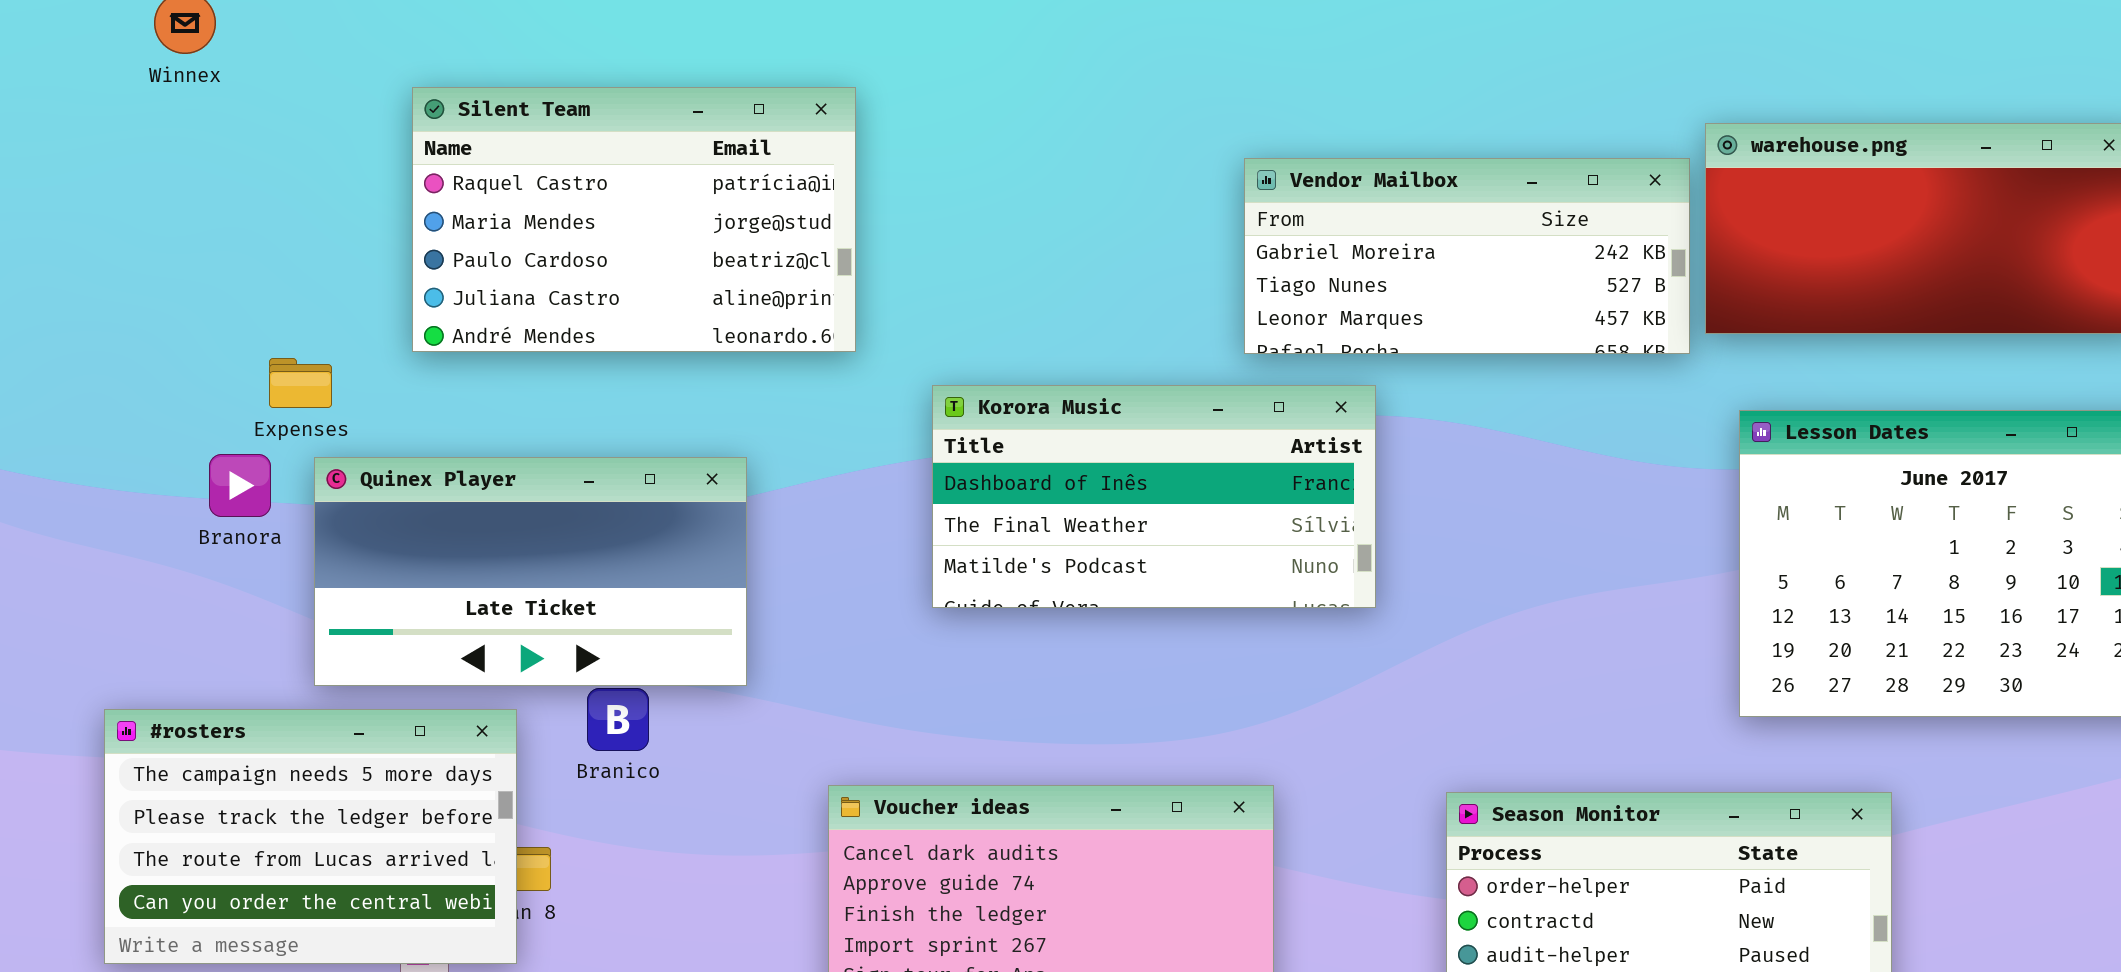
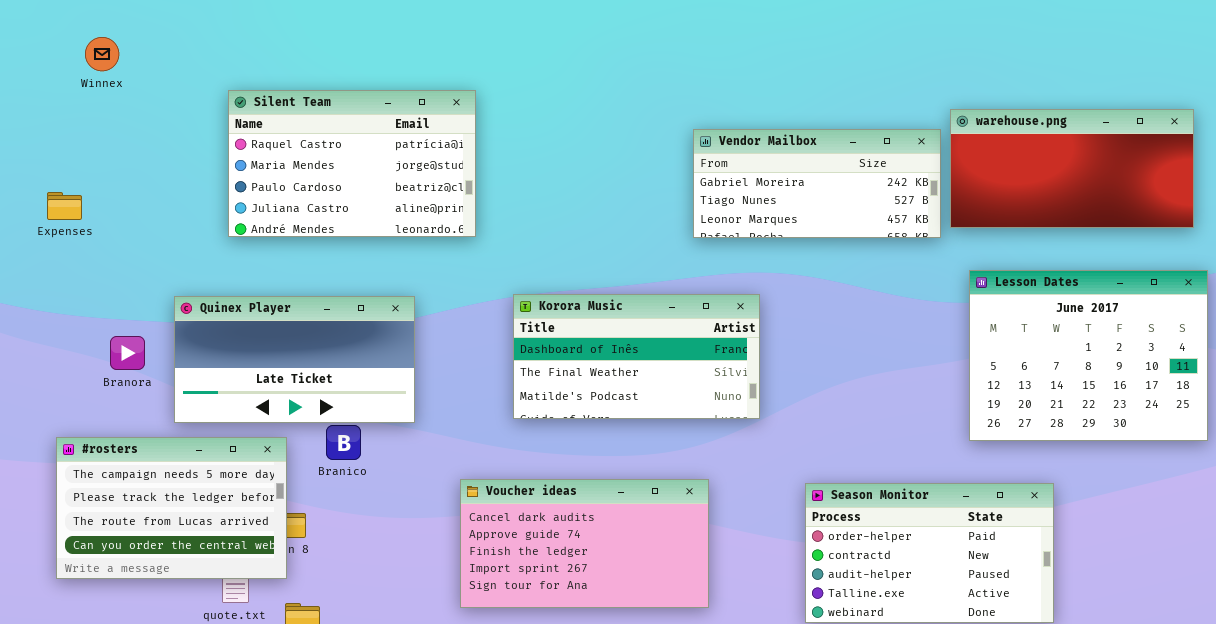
Expenses: [269,358,332,408] -> [47,192,82,220], moved
Korora Music: [932,385,1376,608] -> [513,294,760,419], moved
Branora: [209,454,271,517] -> [110,336,145,370], moved

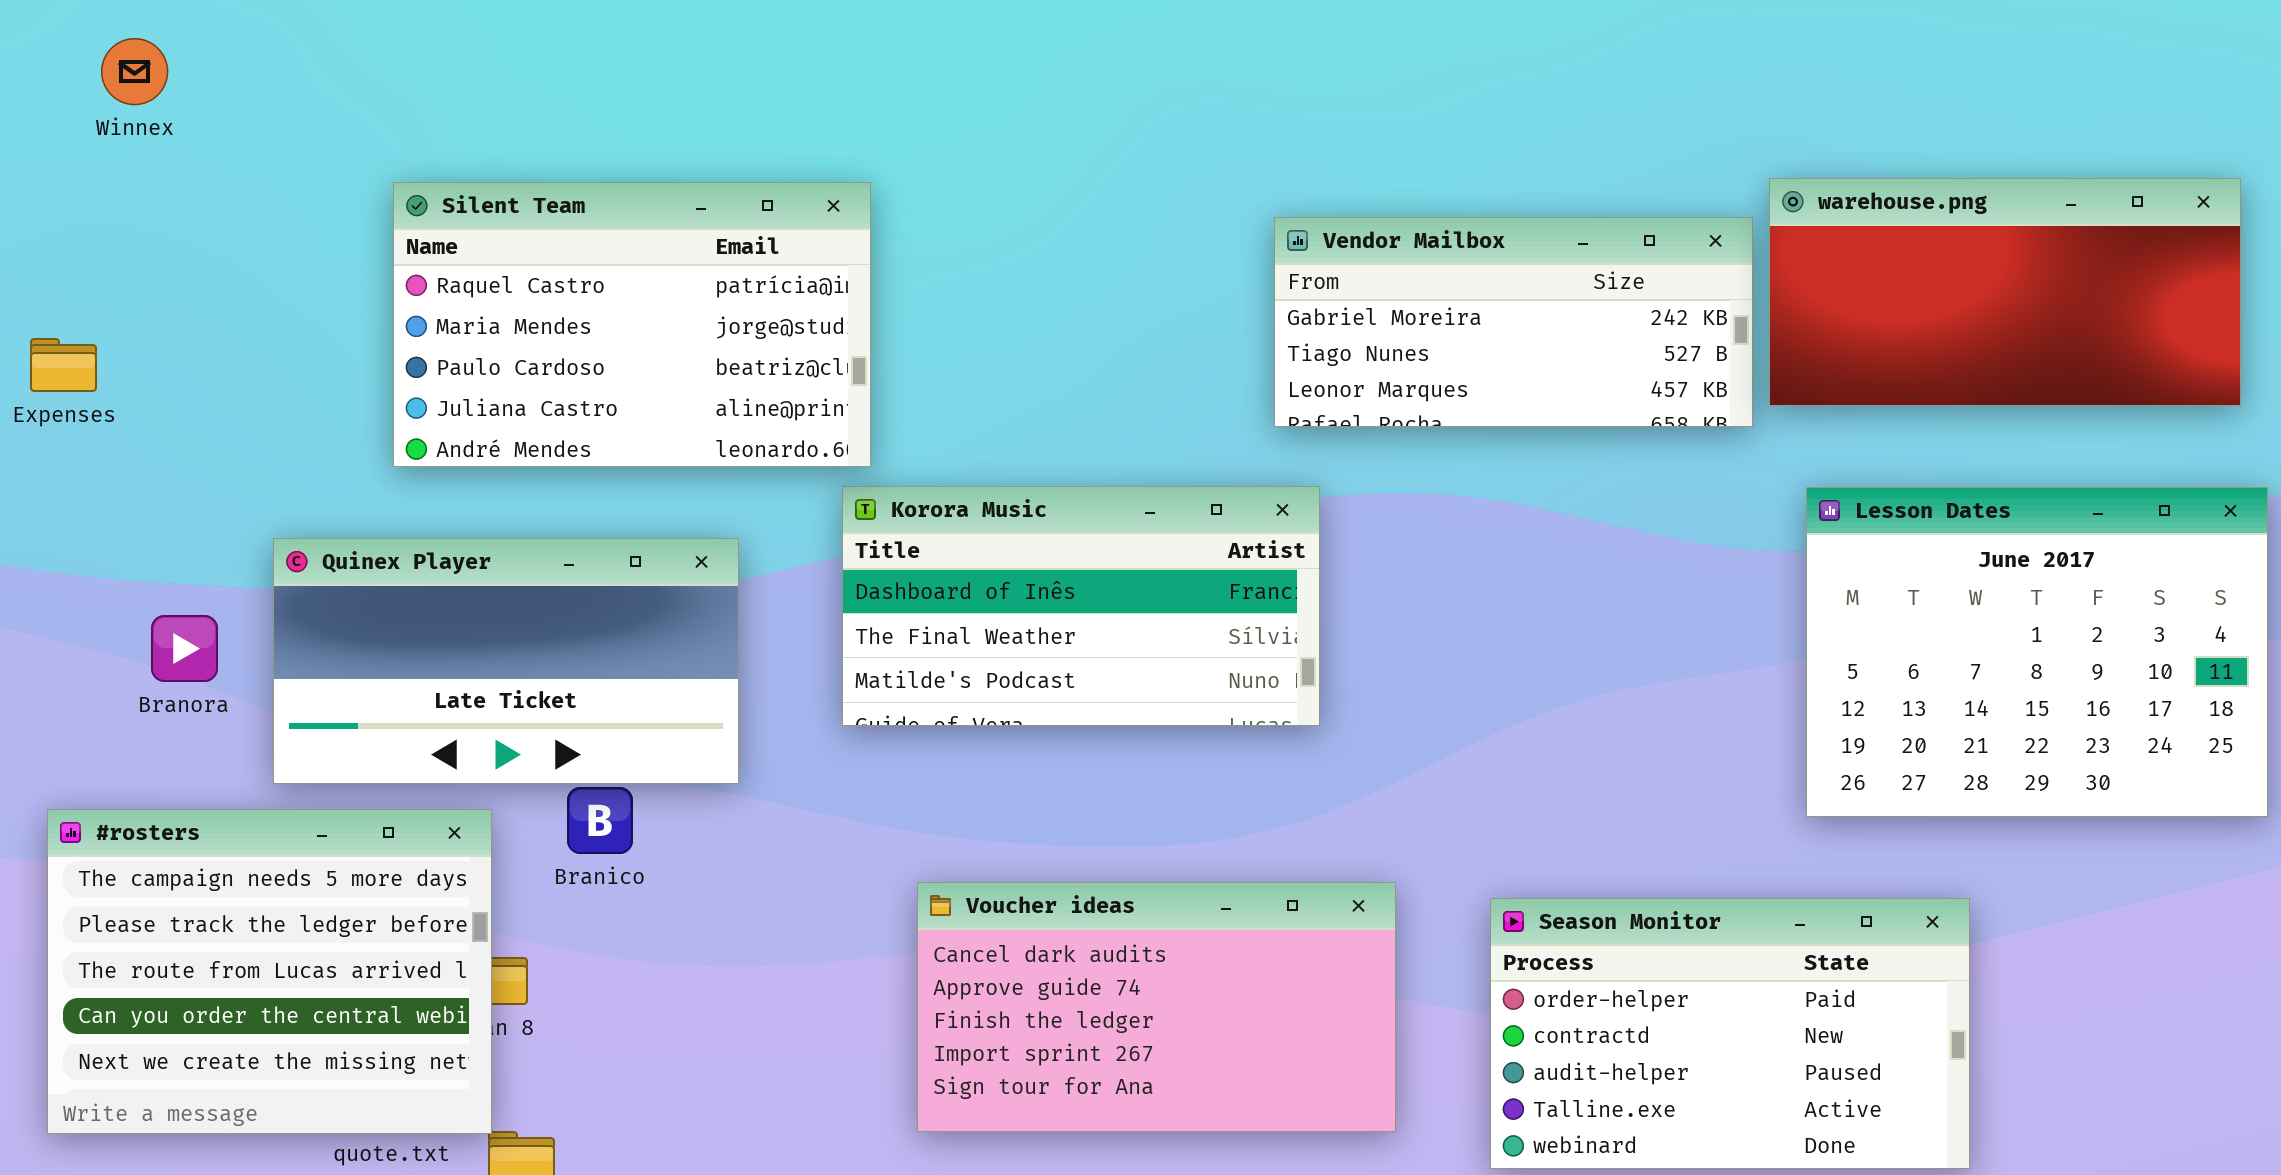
Silent Team: [228,90,476,237] -> [393,182,871,467], moved
Korora Music: [513,294,760,419] -> [842,486,1320,726], moved
#rosters: [56,437,287,579] -> [47,809,492,1134], resized
Voucher ideas: [460,479,709,608] -> [917,882,1396,1132], moved

